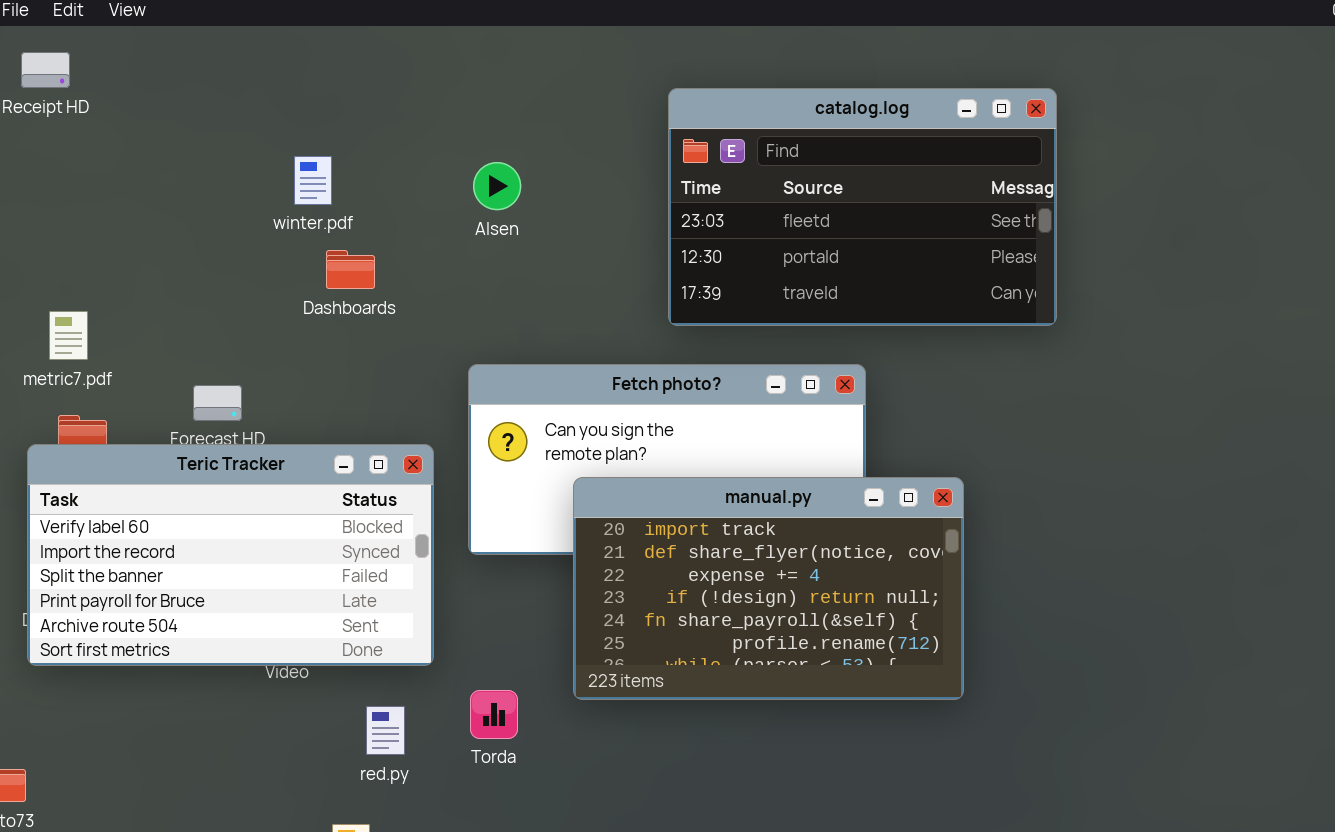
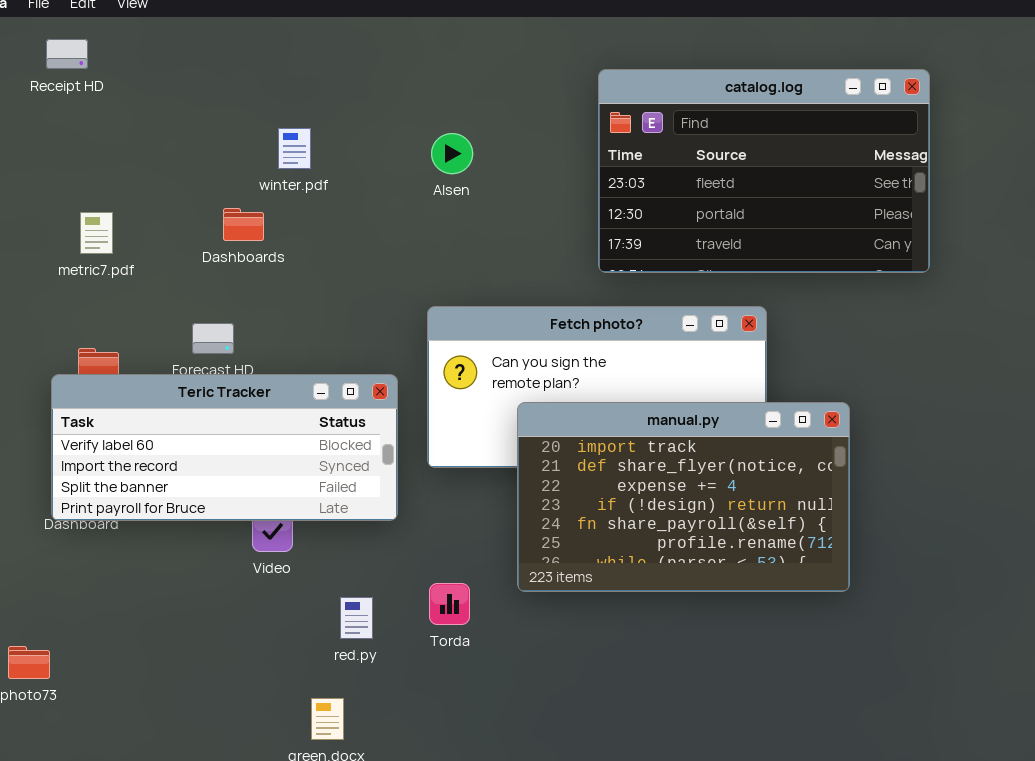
Dashboards: [326,250,375,289] -> [223,208,264,241], moved
metric7.pdf: [49,311,88,360] -> [80,212,113,254], moved
Teric Tracker: [27,444,434,666] -> [51,374,398,521], resized

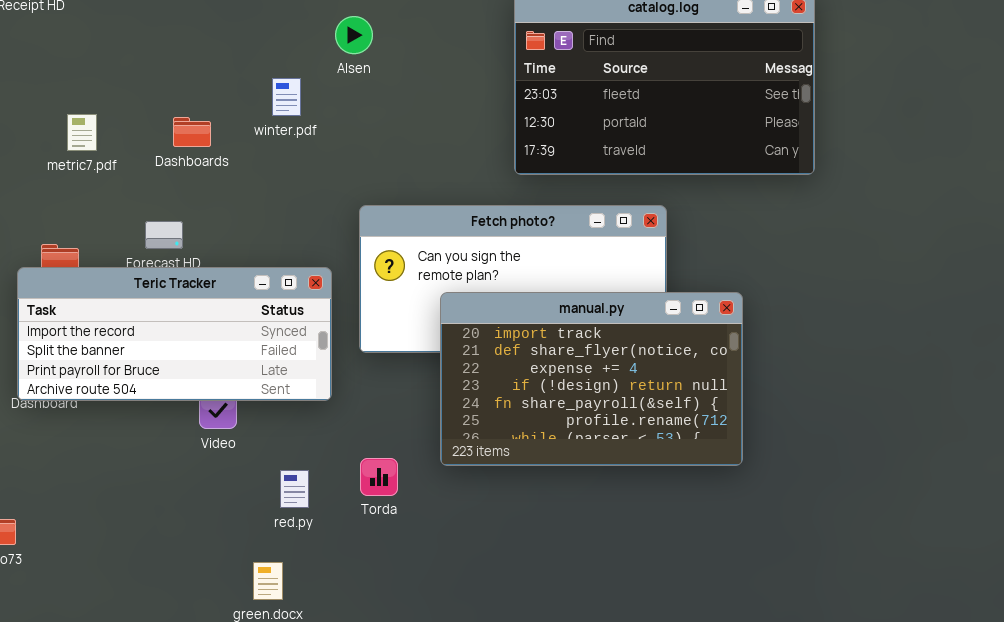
winter.pdf: [278,128,311,169] -> [272,78,301,116], moved
Alsen: [431,133,473,174] -> [335,16,373,54], moved
metric7.pdf: [80,212,113,254] -> [67,114,97,151], moved
Teric Tracker: [51,374,398,521] -> [17,267,332,401], scrolled down 1 row

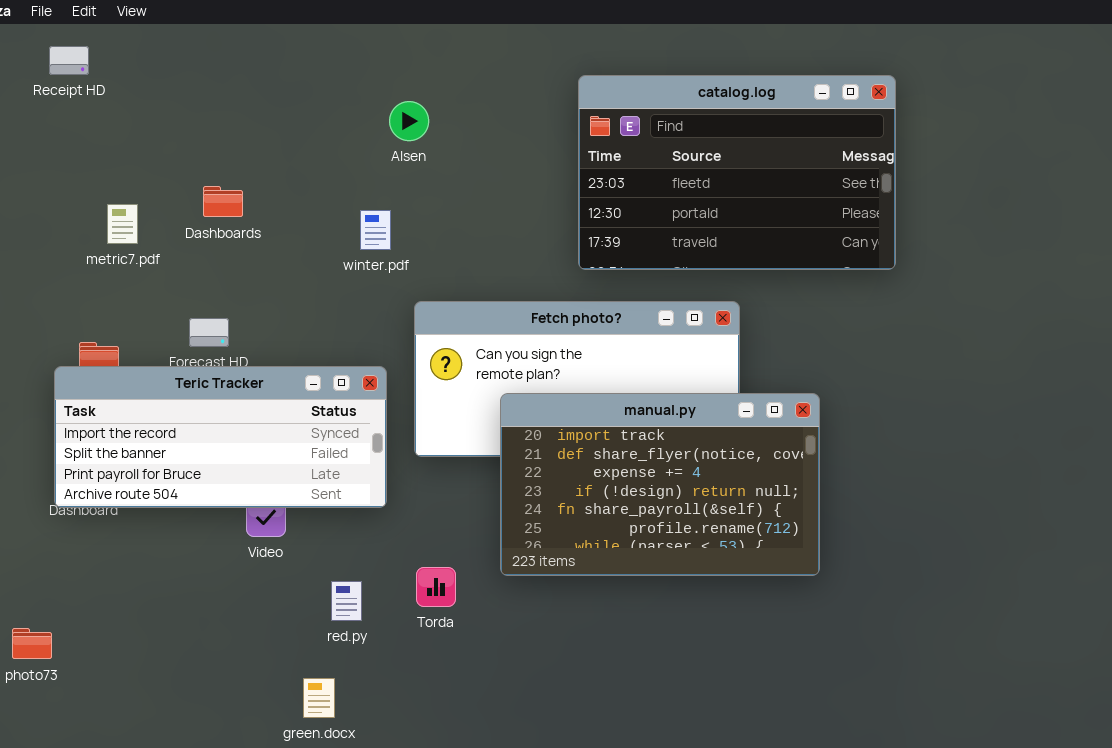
winter.pdf: [272,78,301,116] -> [360,210,391,250], moved
Dashboards: [173,117,211,147] -> [203,186,243,217], moved

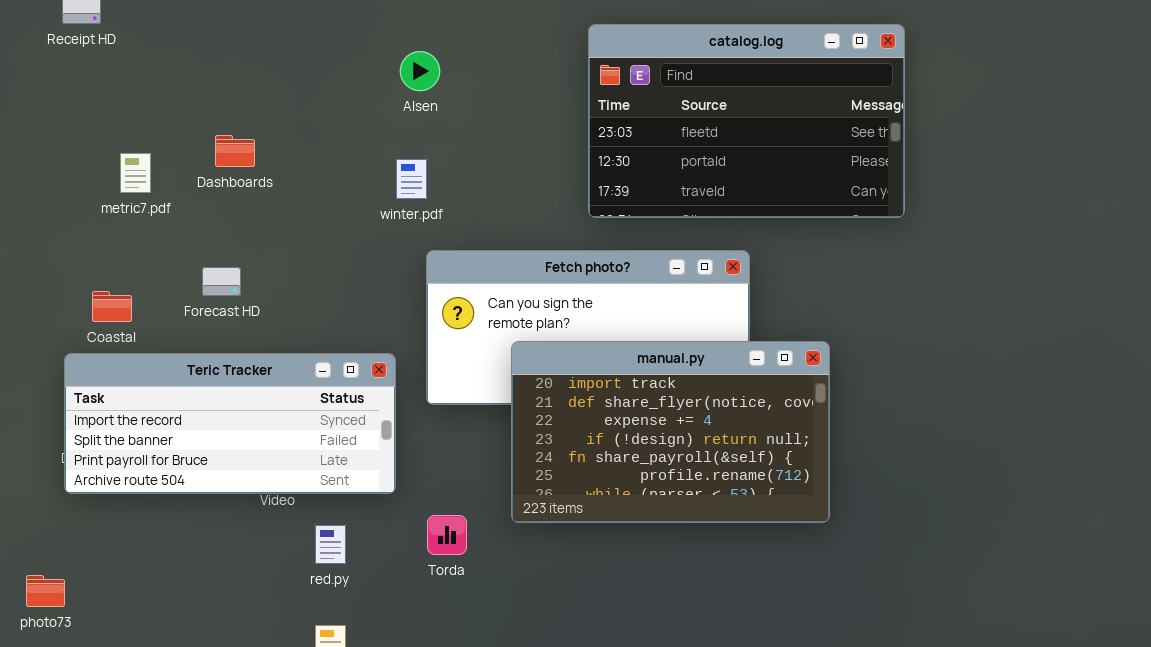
winter.pdf: [360,210,391,250] -> [396,159,427,199], moved
Teric Tracker: [54,366,387,508] -> [64,353,396,494], moved
red.py: [331,581,362,621] -> [315,525,346,564], moved

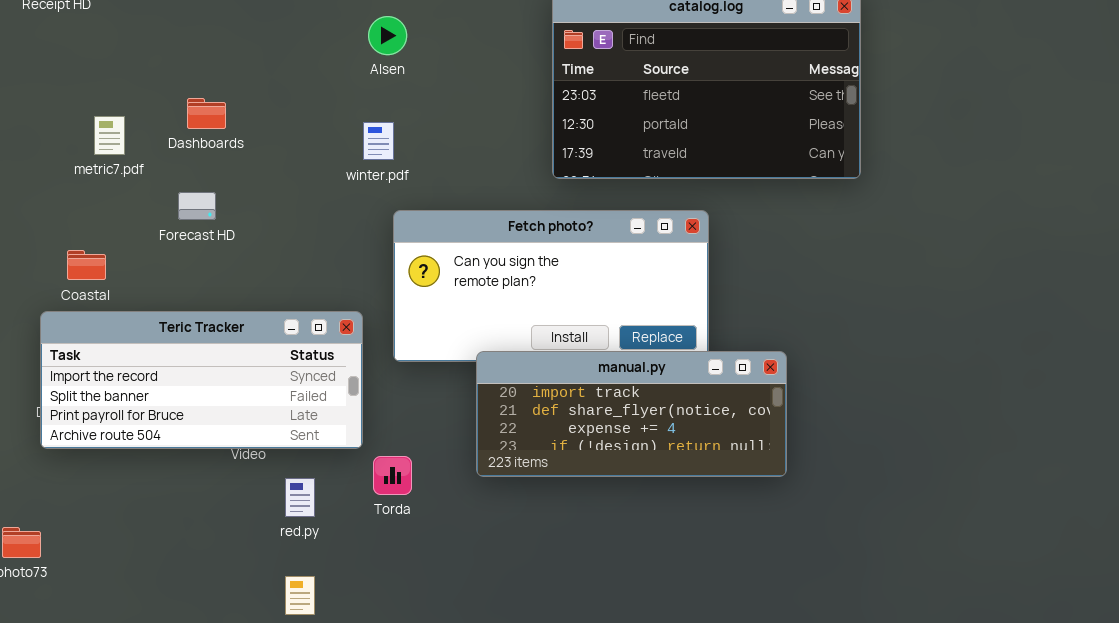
Forecast HD: [202,267,241,296] -> [178,192,216,220], moved
manual.py: [511,341,830,523] -> [476,351,787,477], resized
Torda: [427,515,467,555] -> [373,456,412,495], moved

